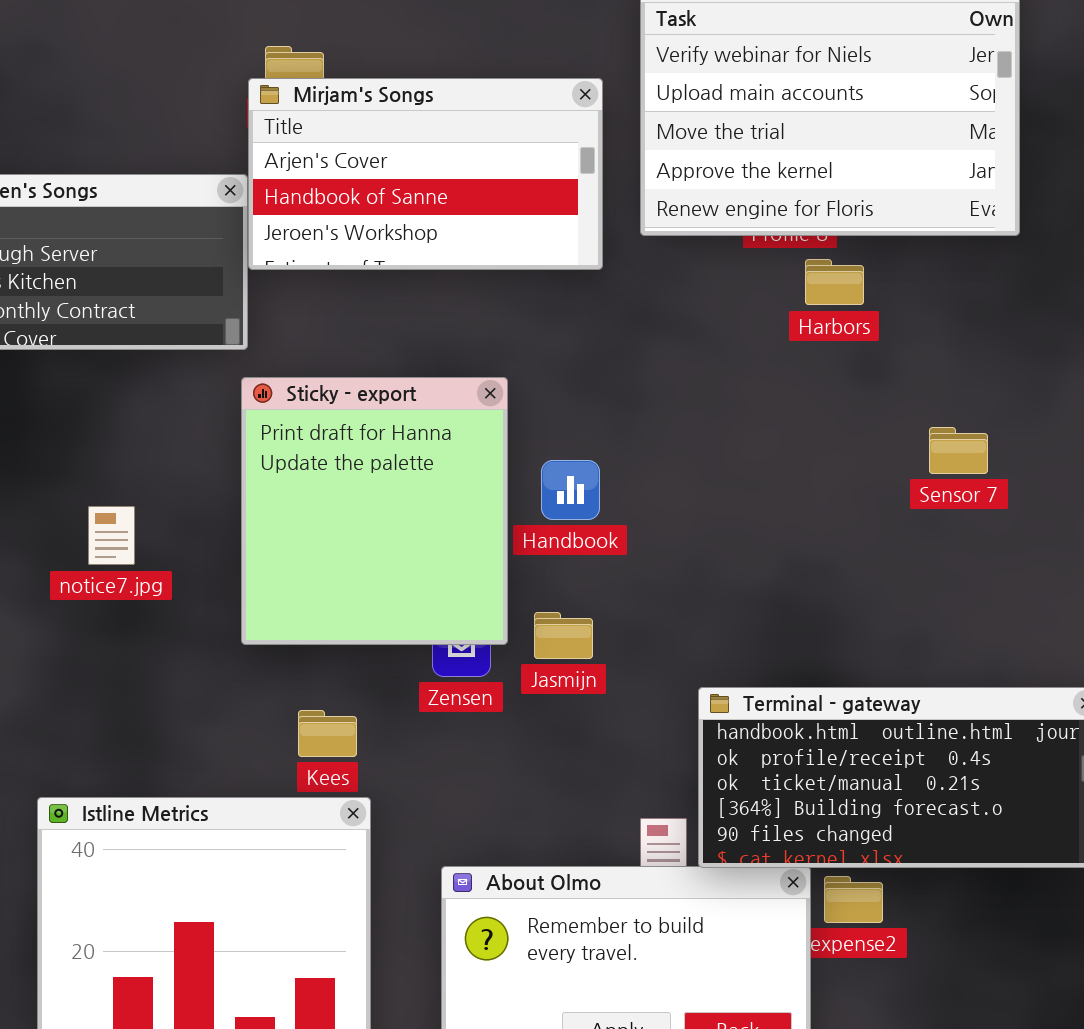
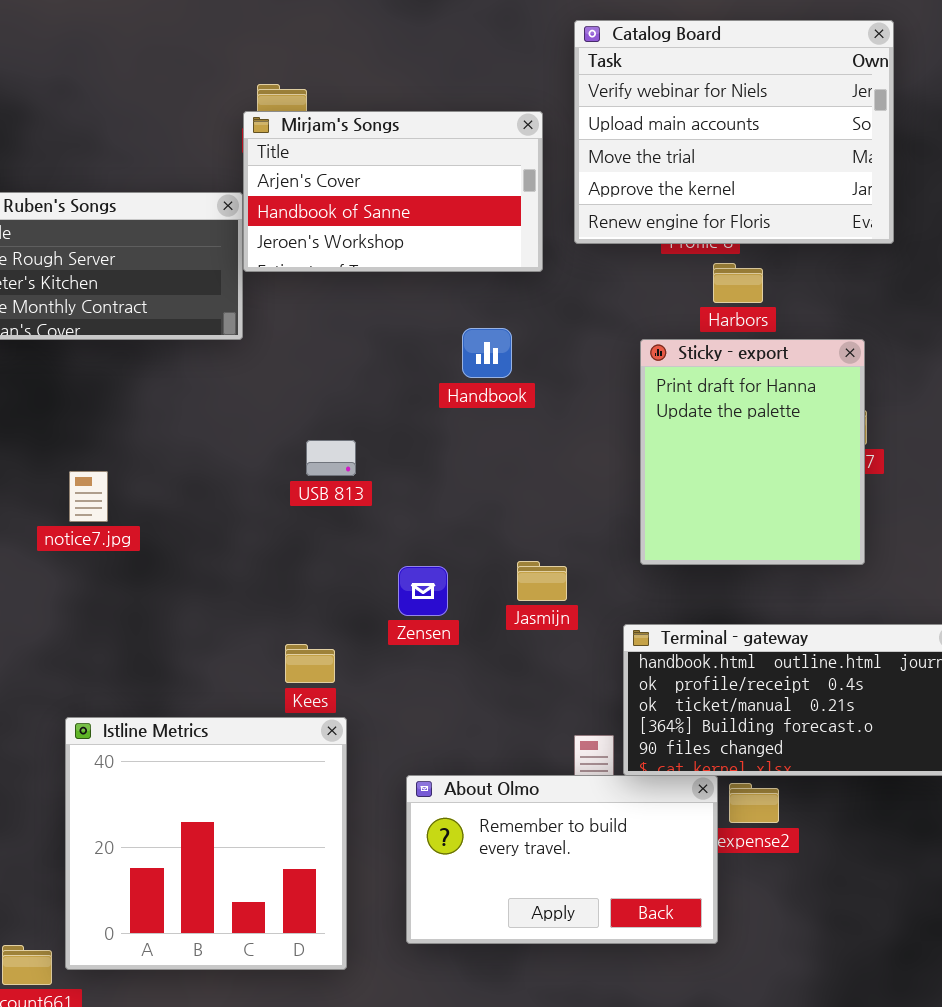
Sticky - export: [241,377,508,645] -> [640,339,865,565], moved
Handbook: [541,460,600,520] -> [462,328,512,378], moved
notice7.jpg: [88,506,135,565] -> [69,471,108,522], moved
Jasmijn: [534,612,593,659] -> [517,561,567,601], moved

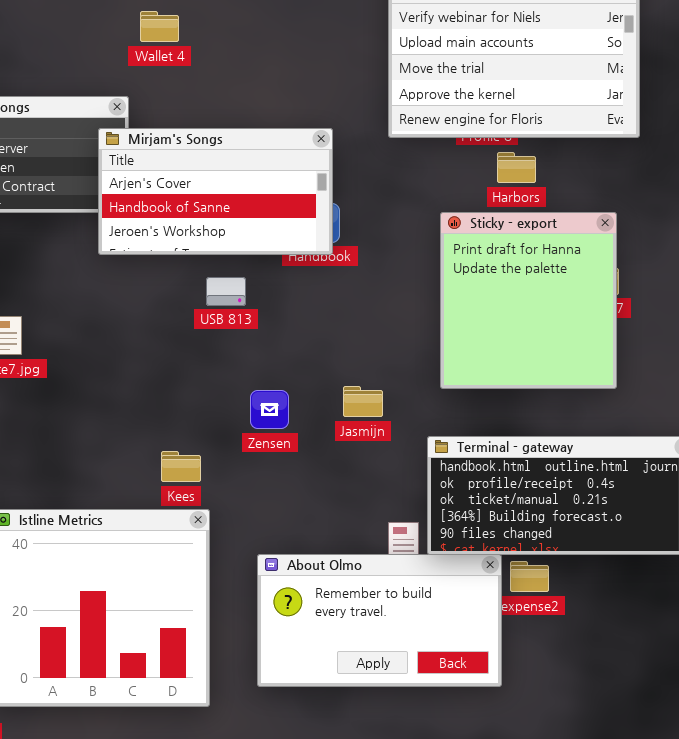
Mirjam's Songs: [243,111,543,272] -> [98,128,333,255], moved
USB 813: [306,440,356,476] -> [206,277,246,306], moved

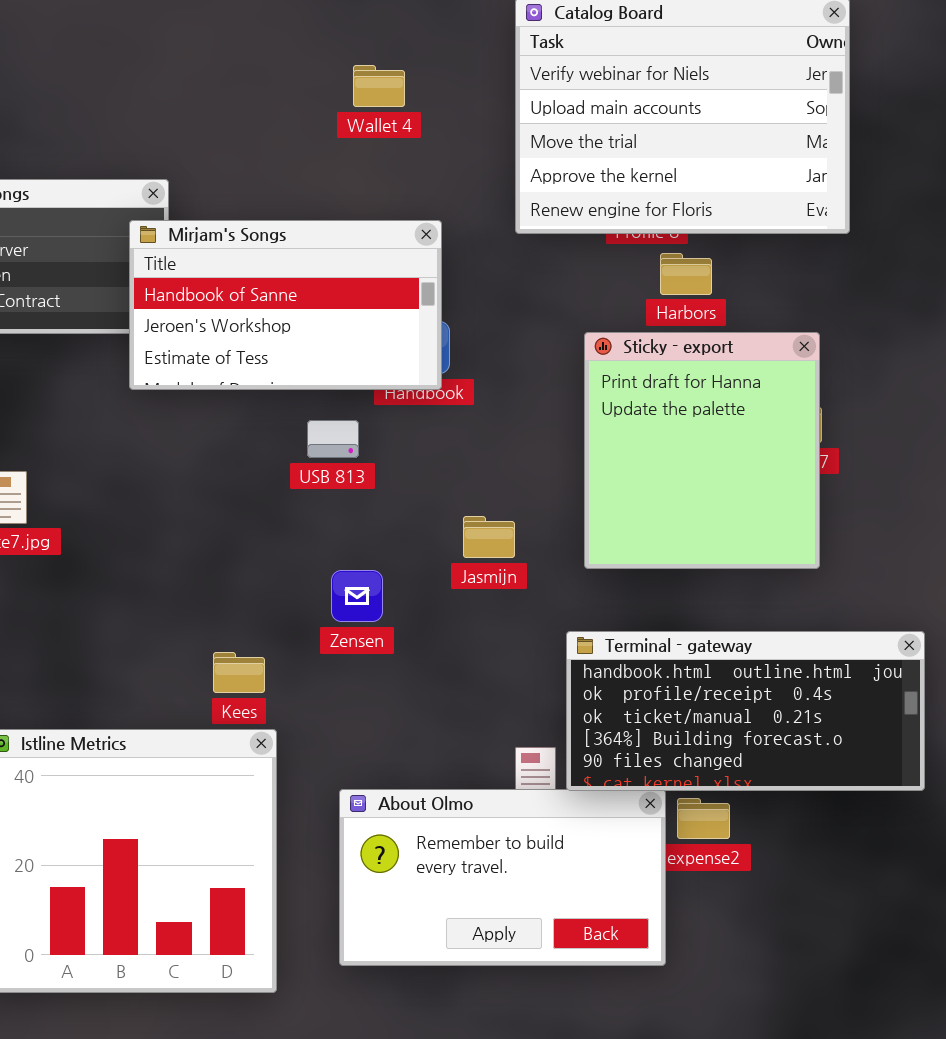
Wallet 4: [140,11,179,42] -> [353,65,405,107], moved
Mirjam's Songs: [98,128,333,255] -> [129,220,442,390], scrolled down 1 row
USB 813: [206,277,246,306] -> [307,420,359,458], moved
Jasmijn: [343,386,383,417] -> [463,516,515,558], moved

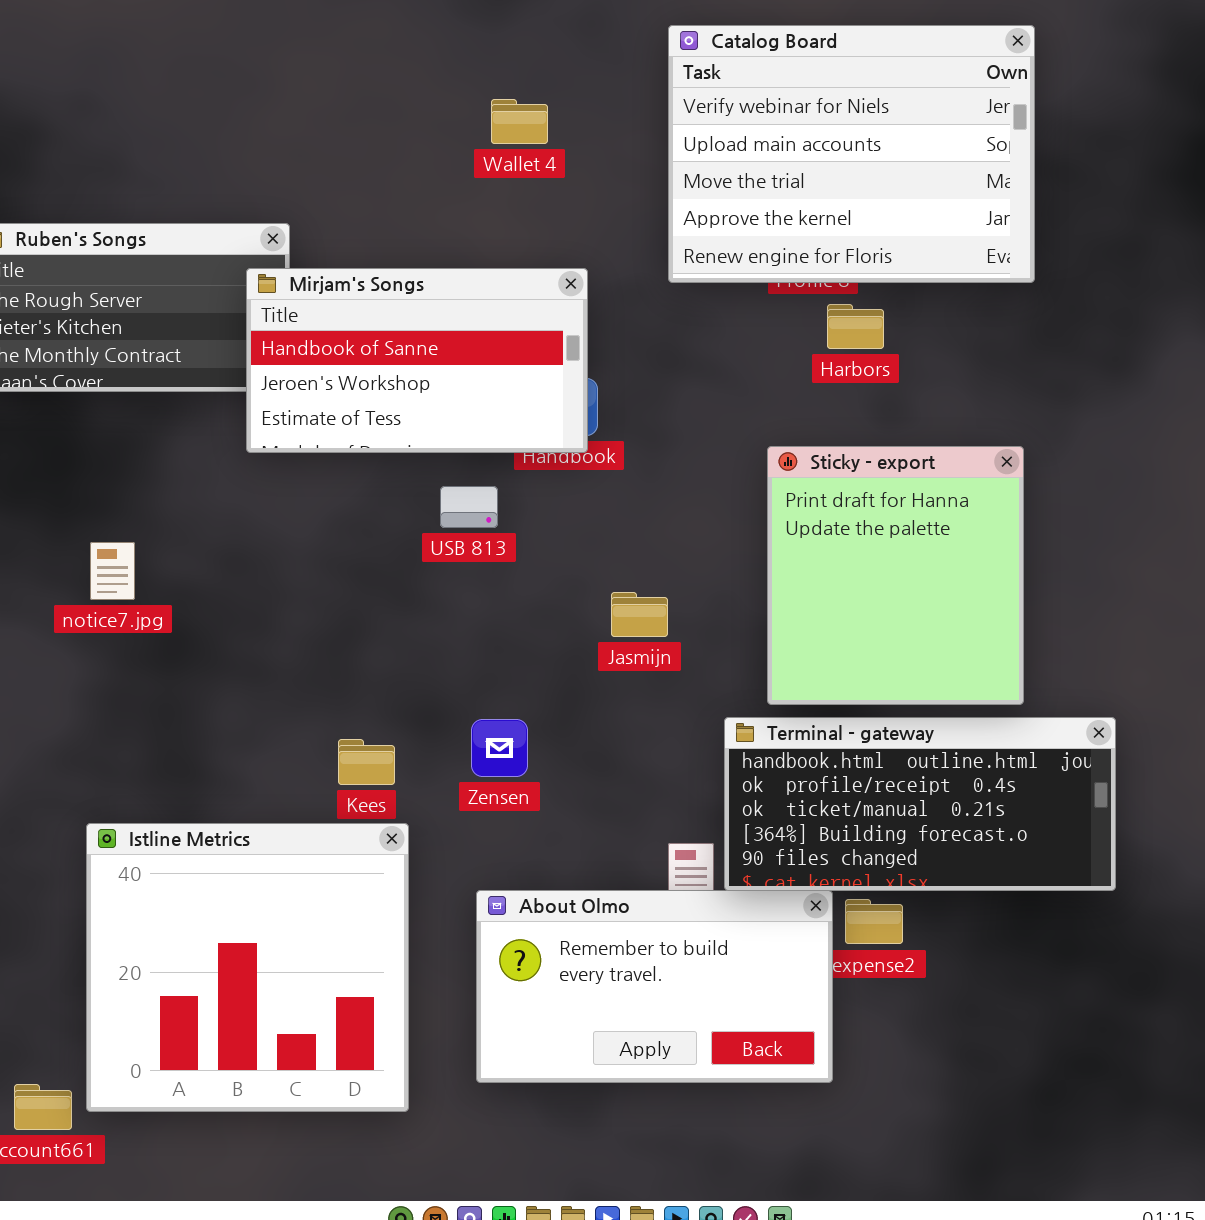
Sticky - export: [584,332,820,569] -> [767,446,1024,705], moved
Zensen: [331,570,383,622] -> [471,719,528,777], moved

